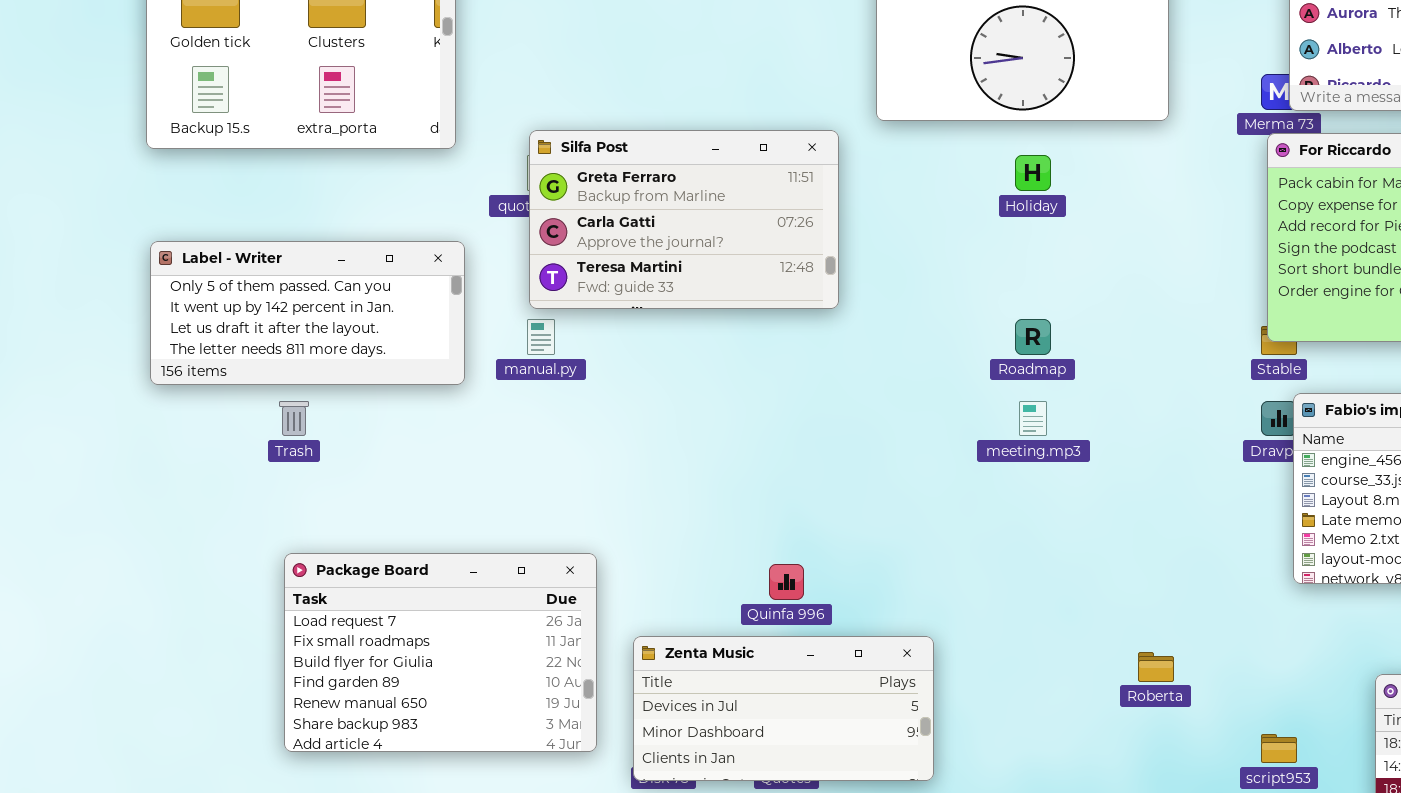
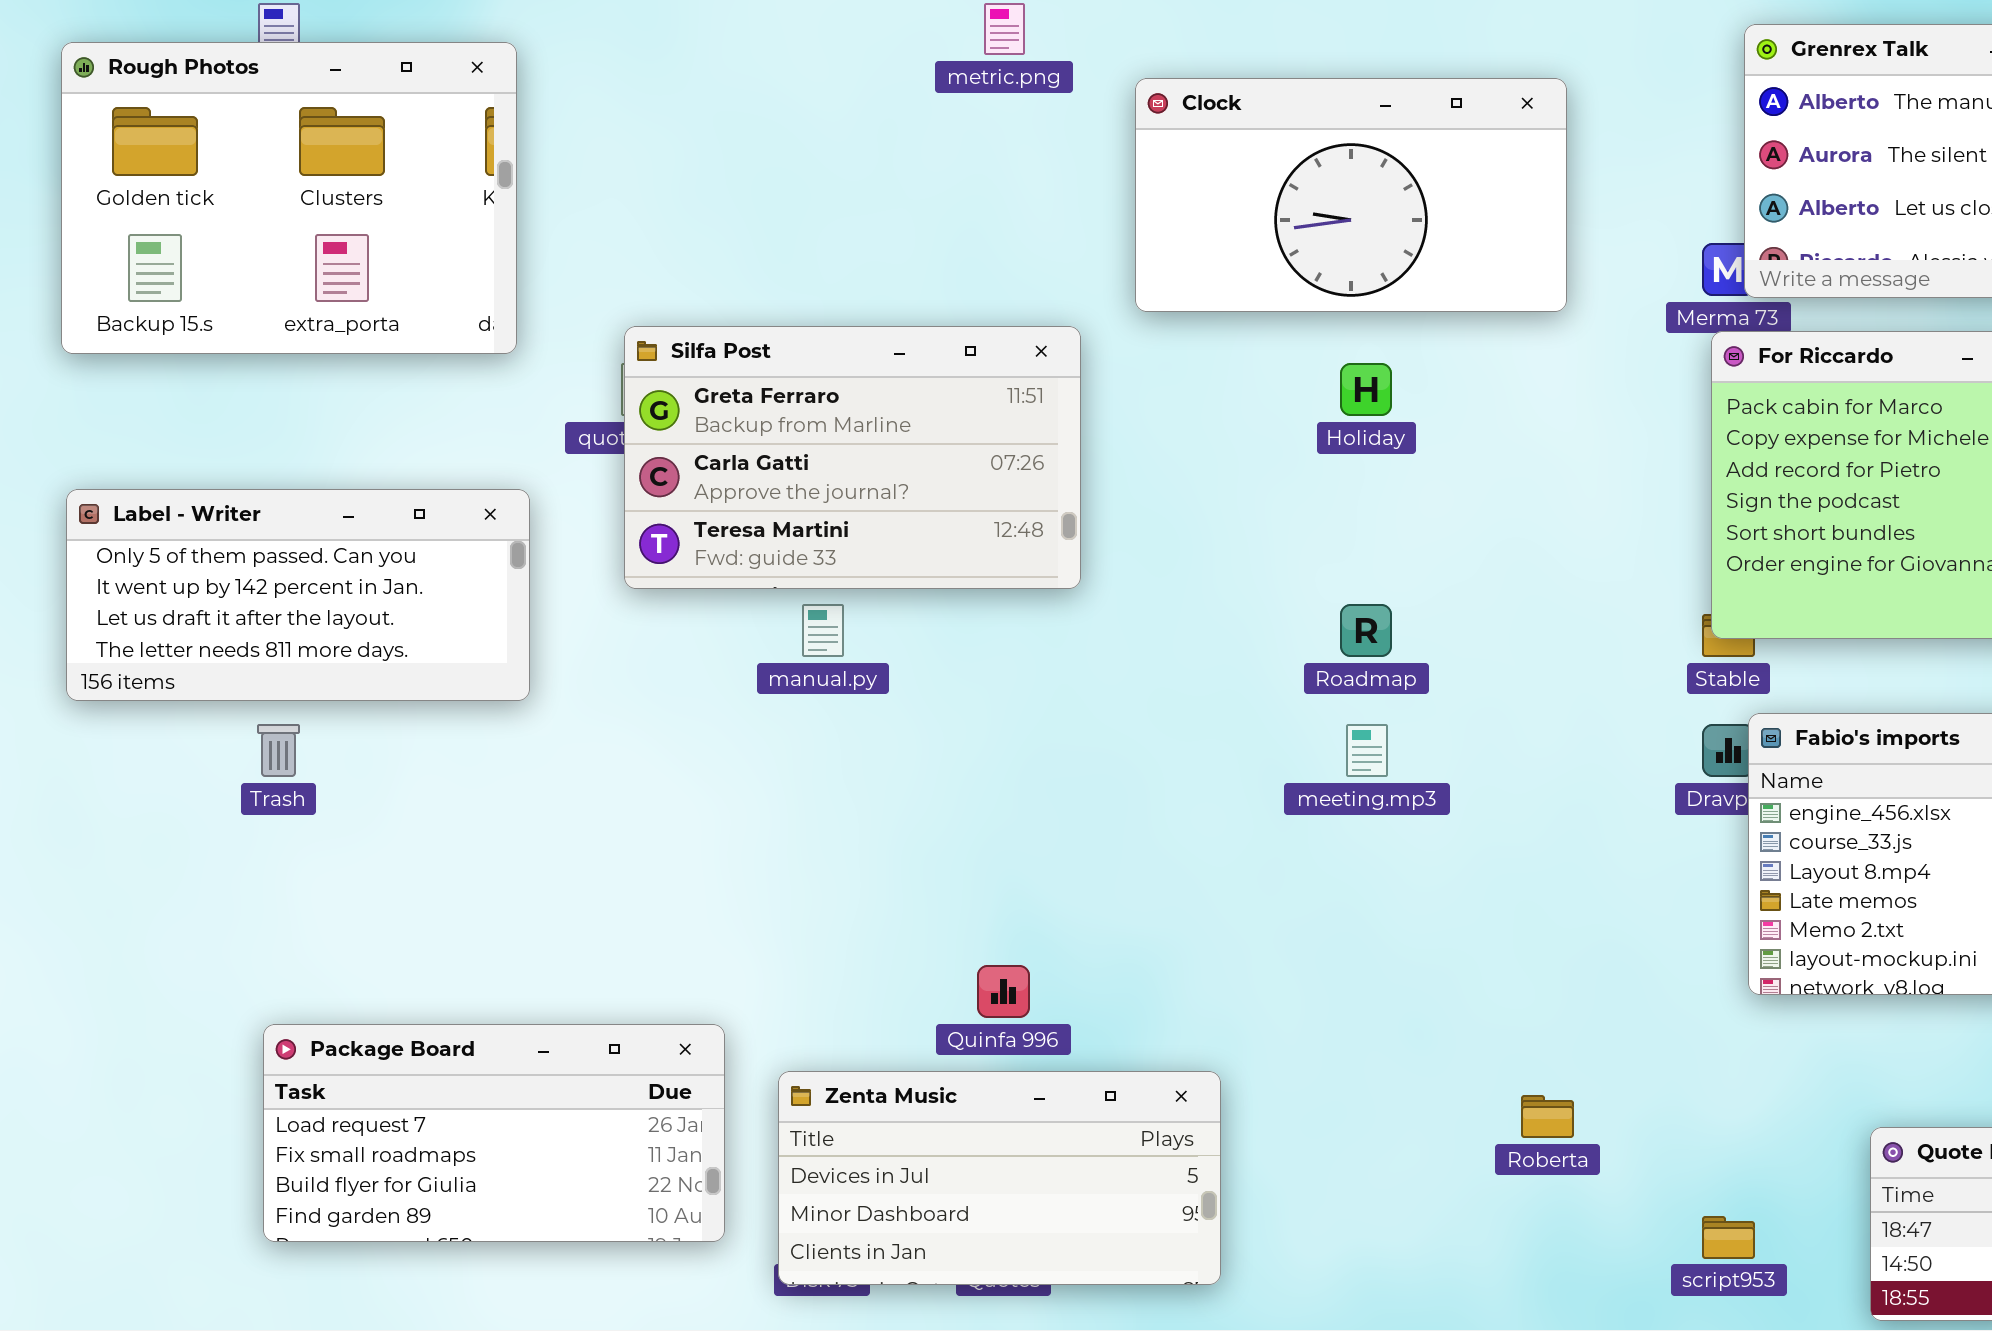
manual.py: [527,319,555,355] -> [802,604,844,657], moved
Package Board: [284,553,597,752] -> [263,1024,725,1242], resized

